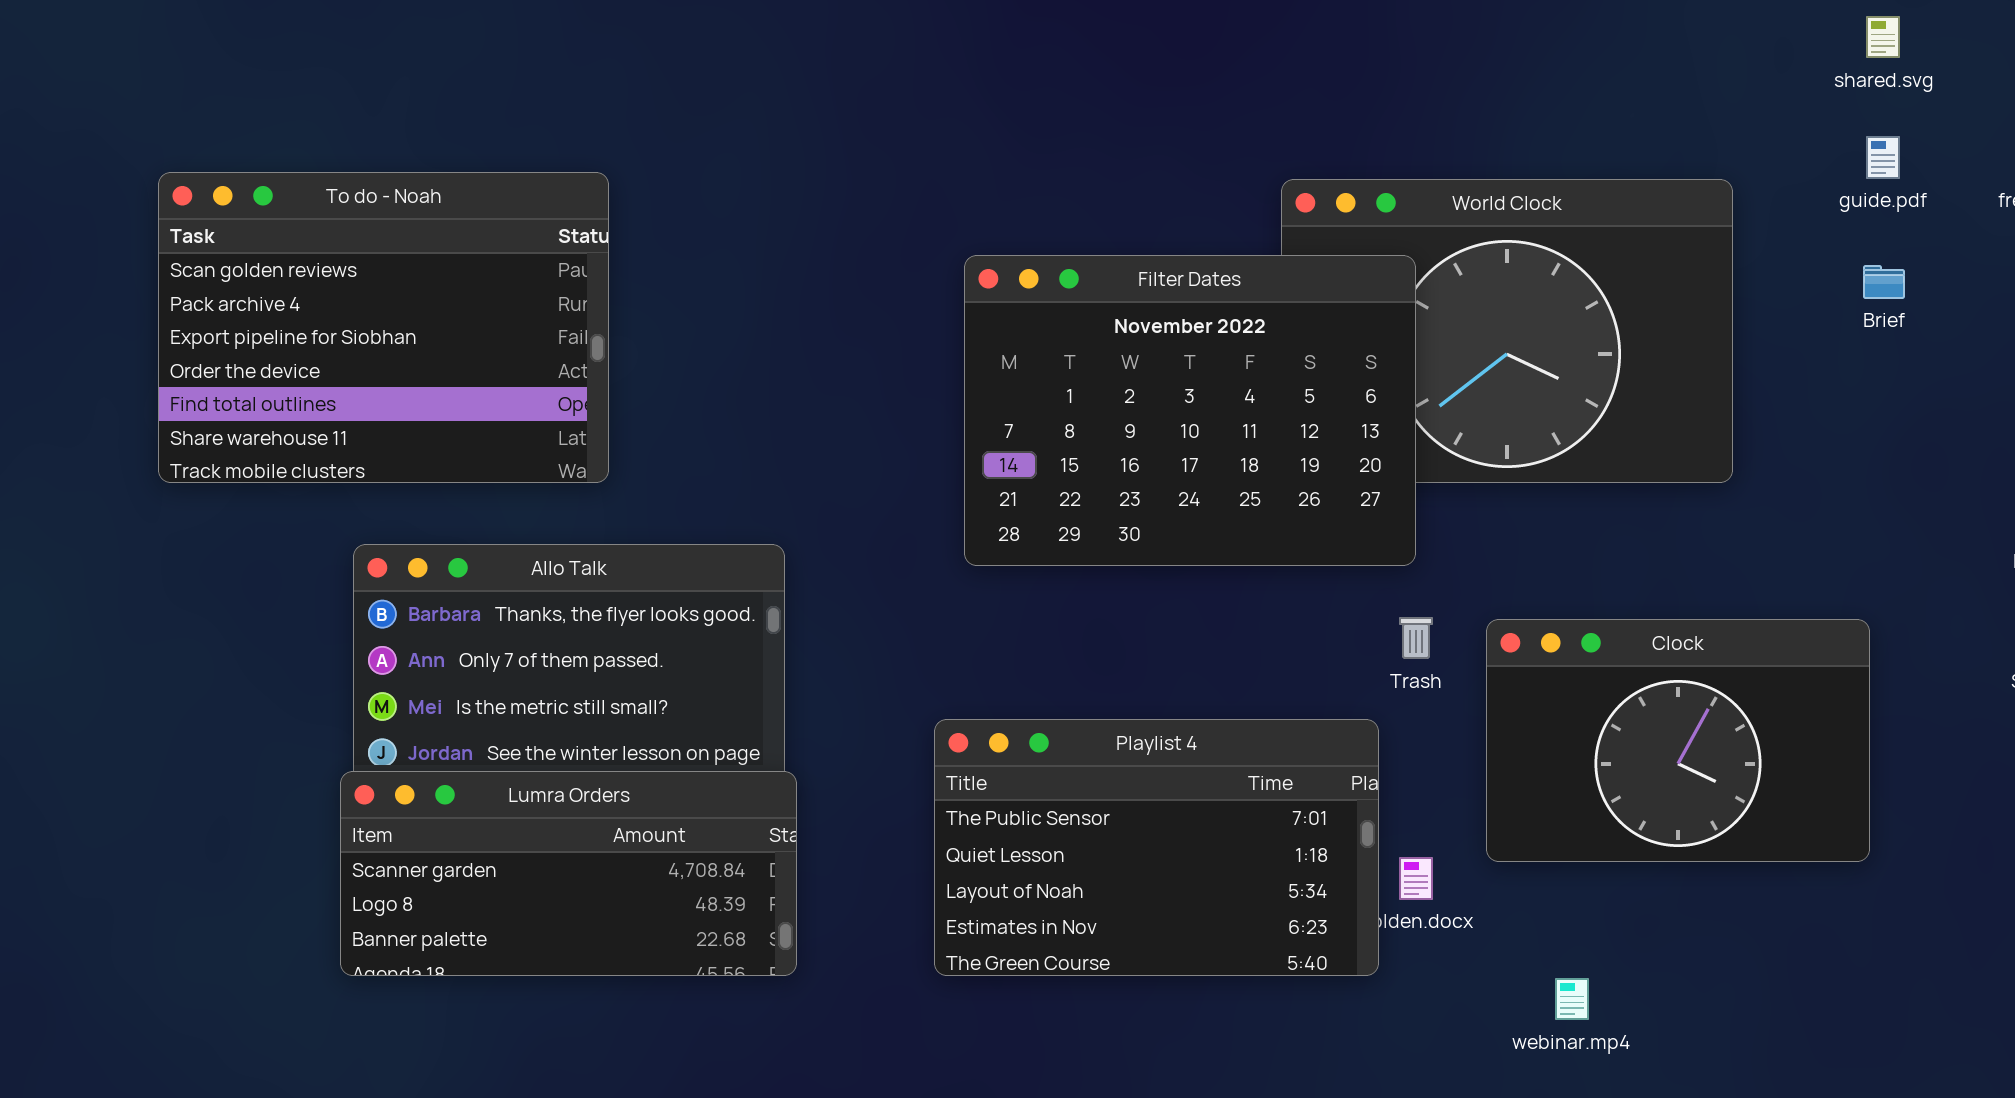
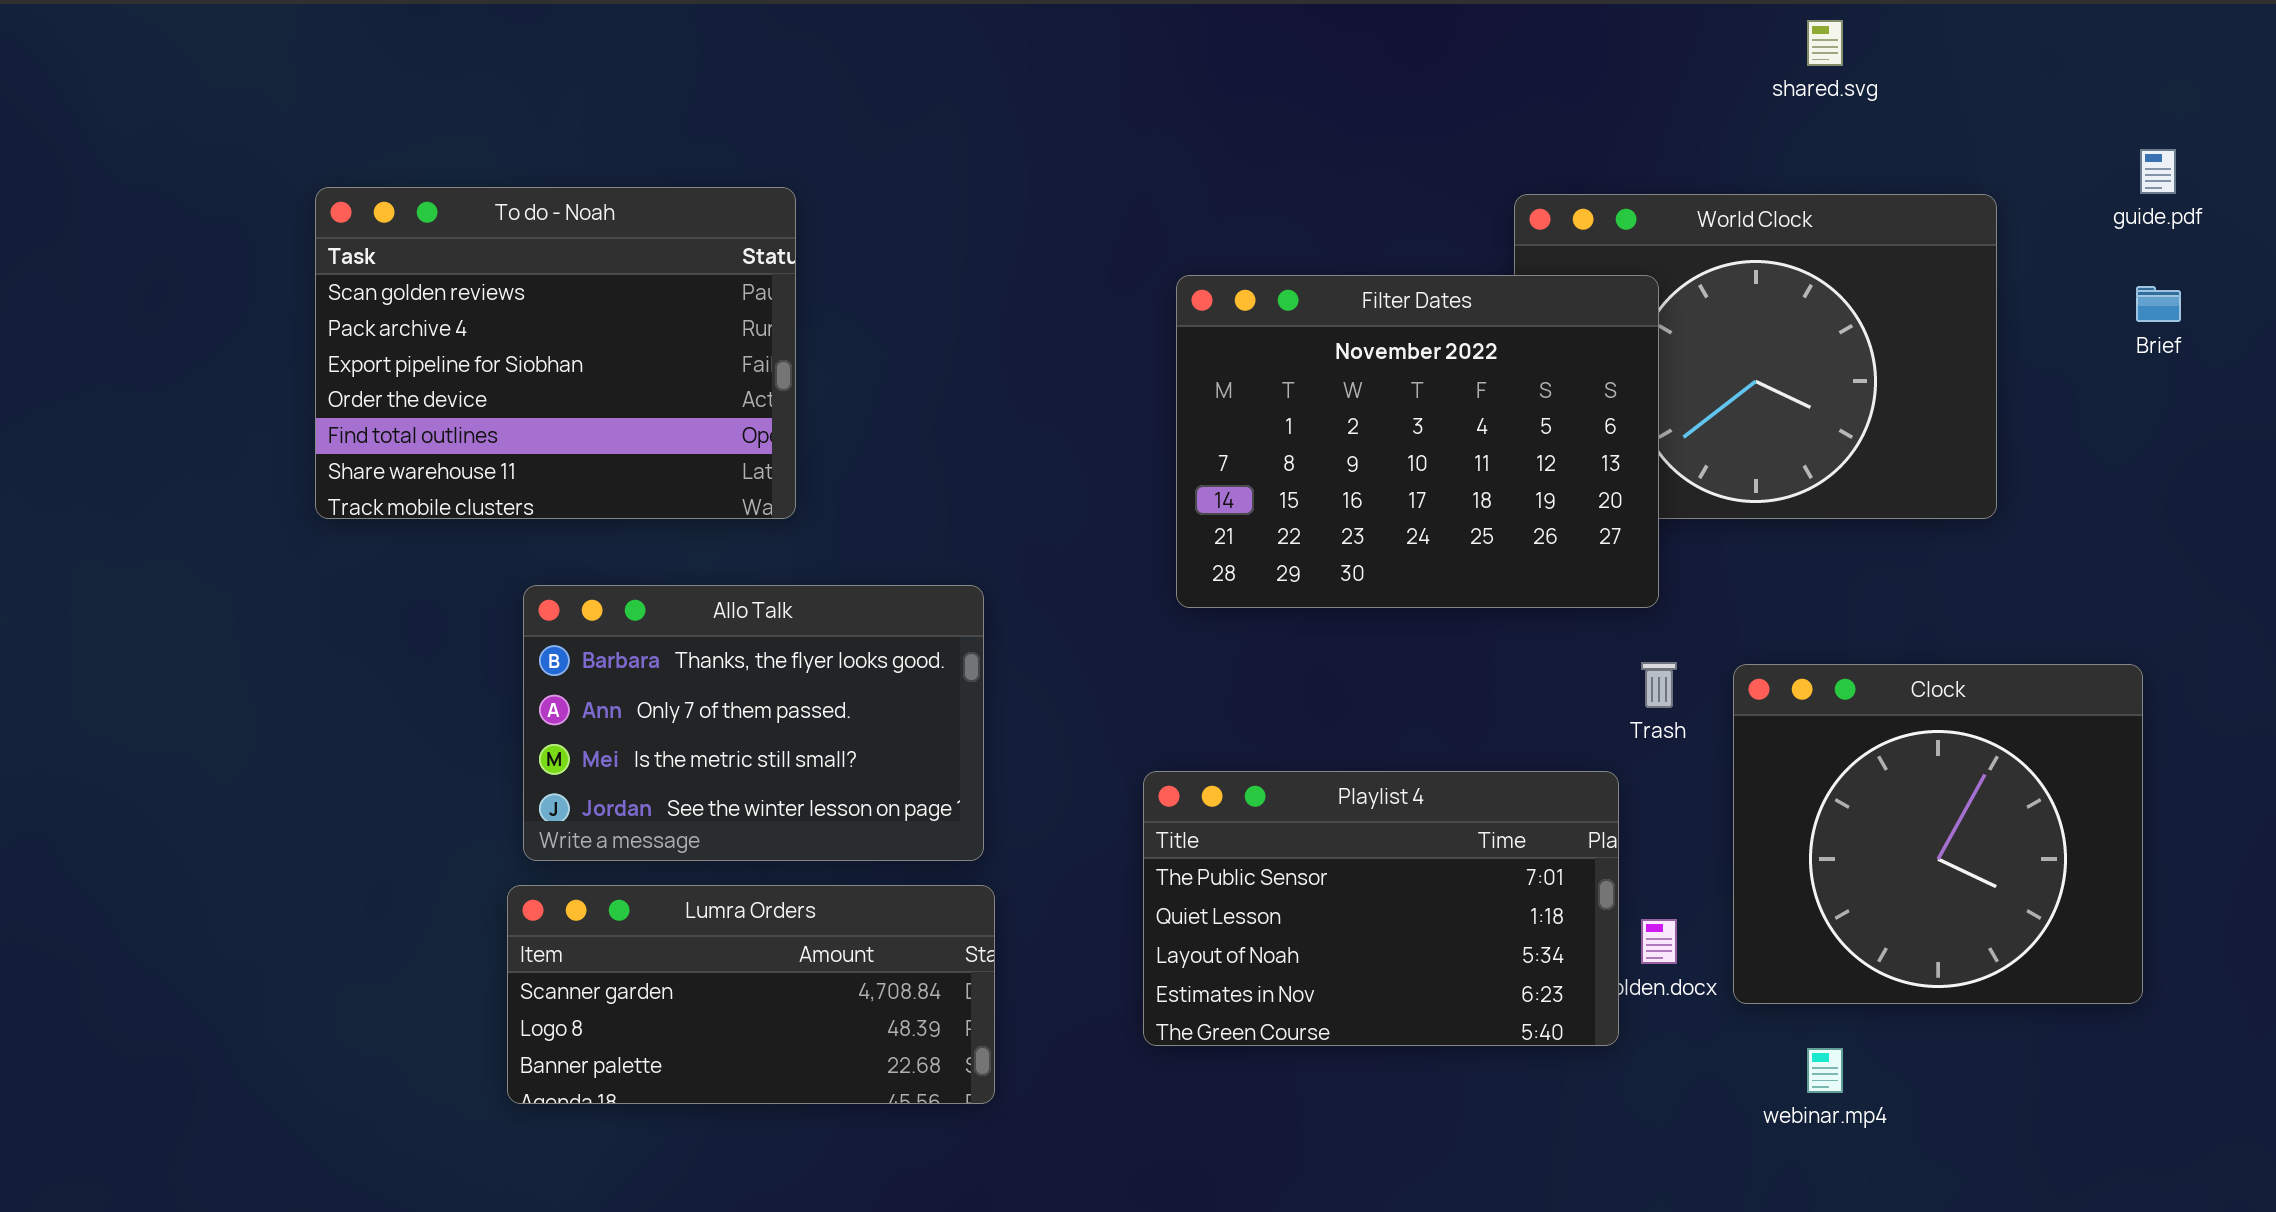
shared.svg: [1866,16,1900,58] -> [1807,20,1843,66], moved
Clock: [1486,619,1870,862] -> [1733,664,2143,1004], resized
Lumra Orders: [340,771,797,976] -> [507,885,995,1104], moved

